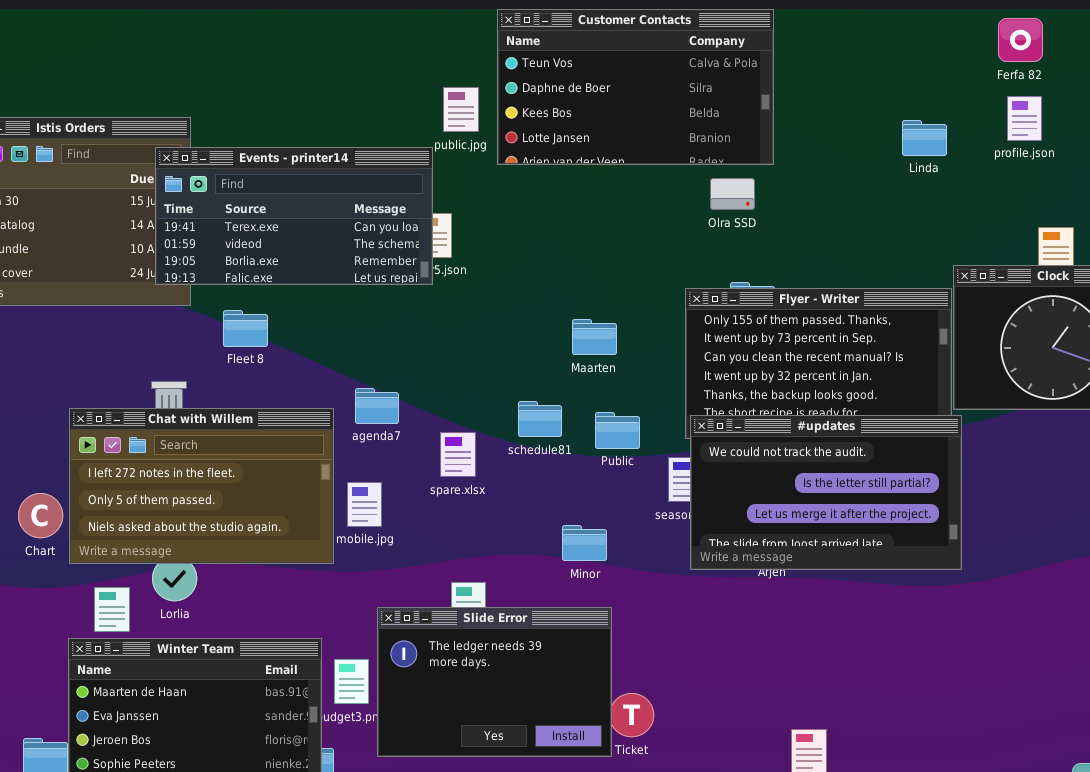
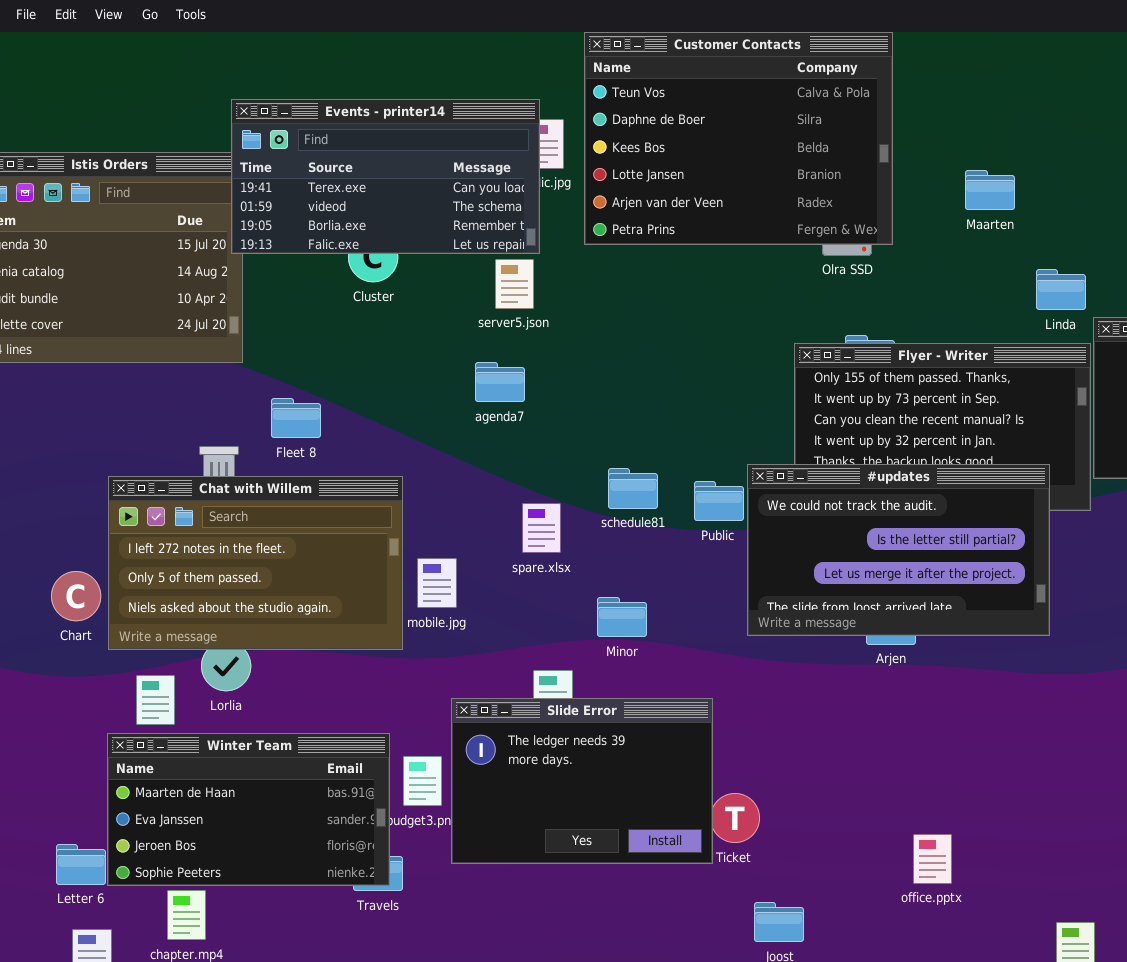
Customer Contacts: [497,9,774,165] -> [584,32,893,245], resized
Linda: [902,120,947,156] -> [1036,269,1086,310], moved
Events - printer14: [155,147,433,285] -> [231,99,540,254], moved
Fleet 8: [223,310,268,347] -> [271,398,321,438], moved
Maarten: [572,319,617,355] -> [965,170,1015,210], moved
agenda7: [355,388,399,424] -> [475,362,525,402], moved
#updates: [690,415,962,570] -> [747,464,1050,636], moved
Minor: [562,525,607,561] -> [597,597,647,637], moved

